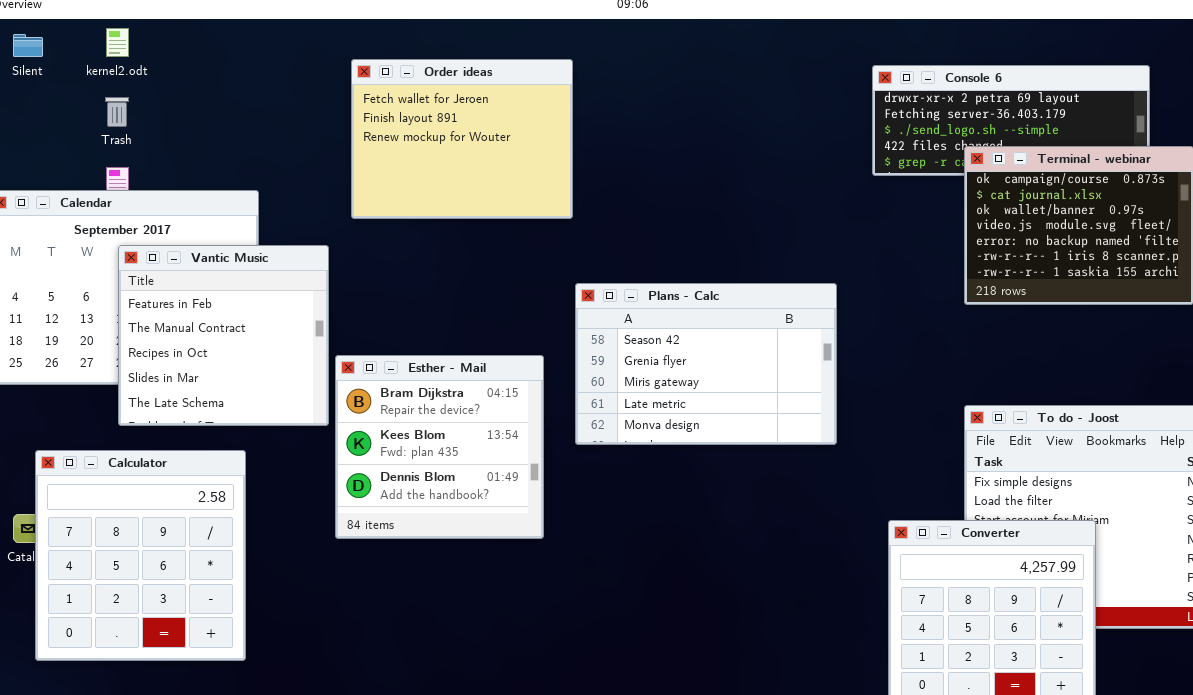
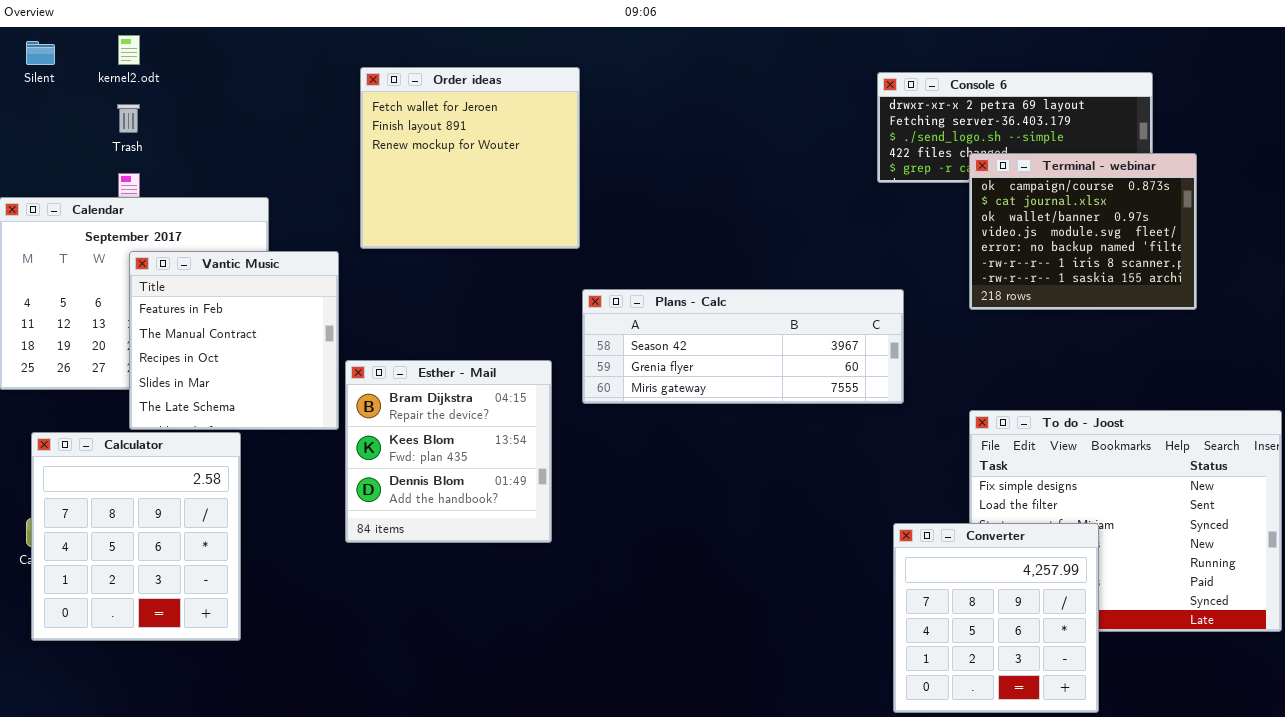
Order ideas: [351,59,573,219] -> [360,67,580,249], resized
Plans - Calc: [575,283,837,445] -> [582,289,904,404], resized
Calculator: [35,450,246,661] -> [31,432,241,641], moved

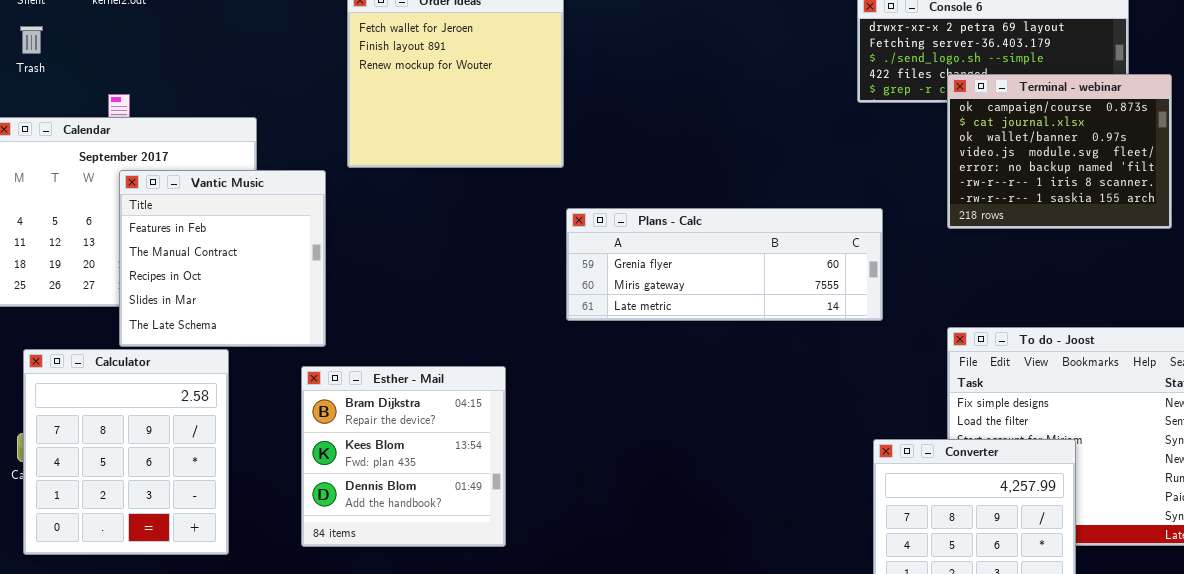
Trash: [117,104,140,133] -> [20,26,43,54], moved
Plans - Calc: [582,289,904,404] -> [566,208,883,321], scrolled down 1 row
Esther - Mail: [345,360,552,543] -> [301,366,506,547], moved

